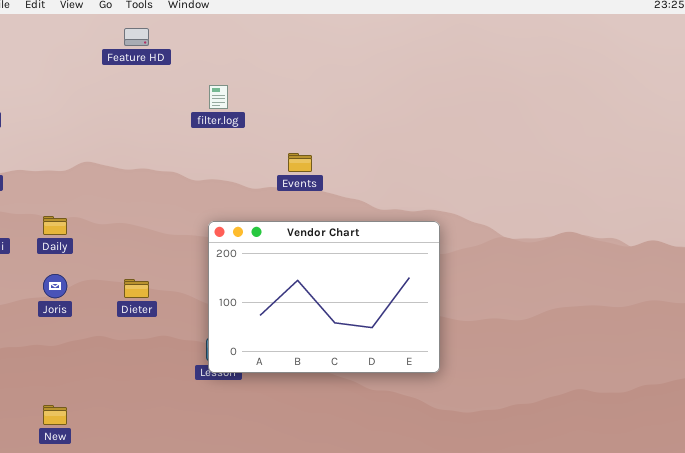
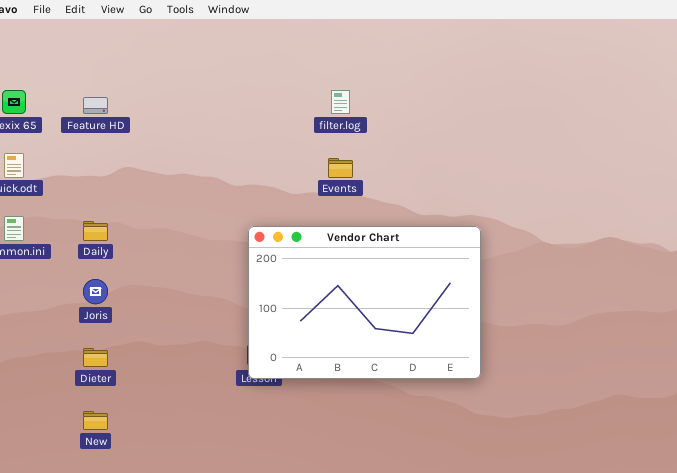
Feature HD: [124,28,149,46] -> [83,97,108,114], moved
filter.log: [209,85,228,109] -> [331,90,350,114], moved
Dieter: [124,279,149,298] -> [83,348,108,367], moved

